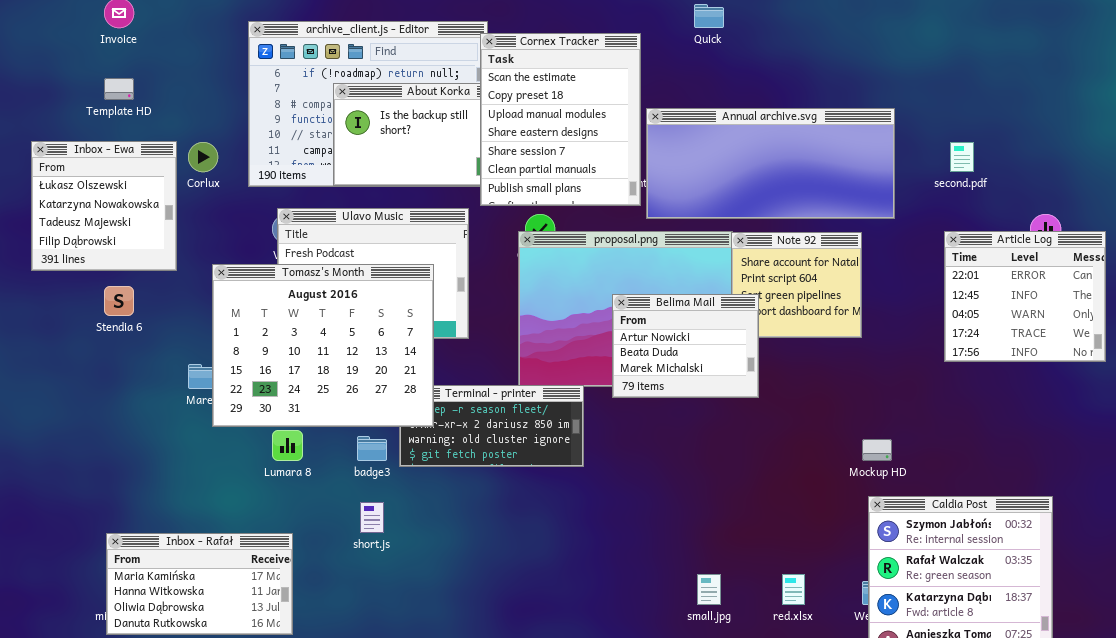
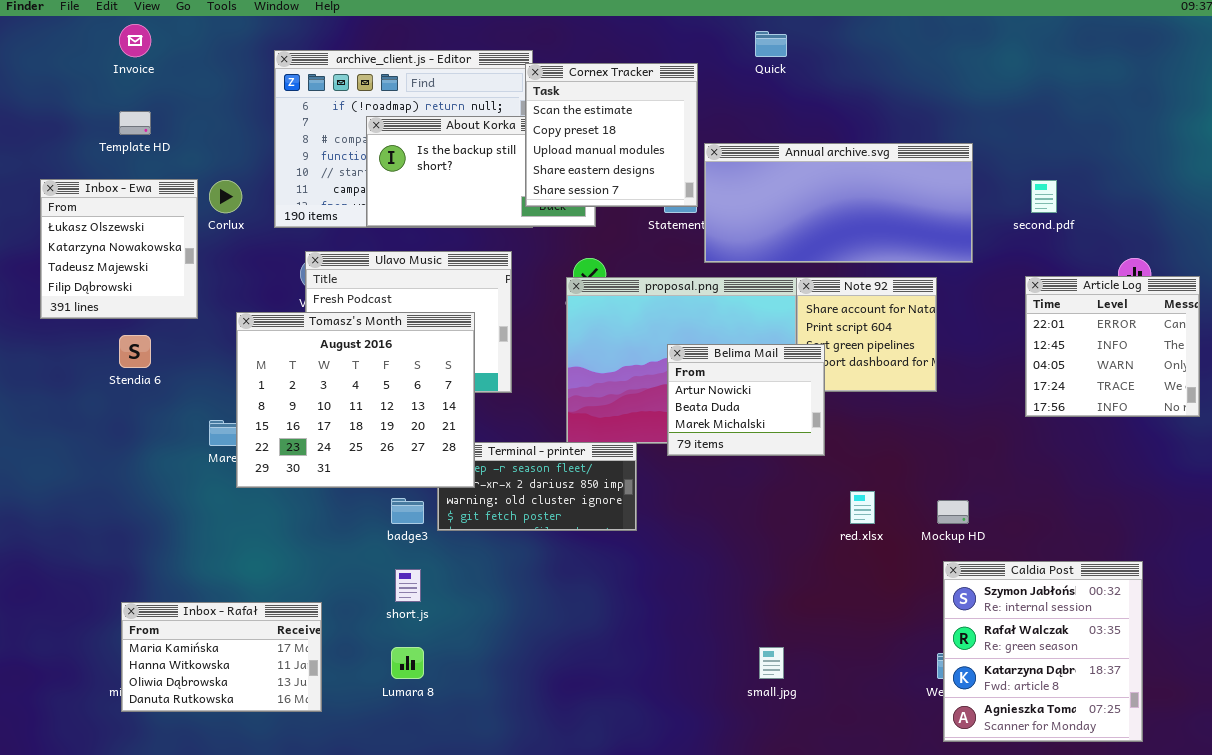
Cornex Tracker: [480,33,641,206] -> [525,63,698,207], resized
Lumara 8: [272,430,303,461] -> [391,647,424,679], moved
red.xlsx: [782,574,805,605] -> [850,491,875,524], moved

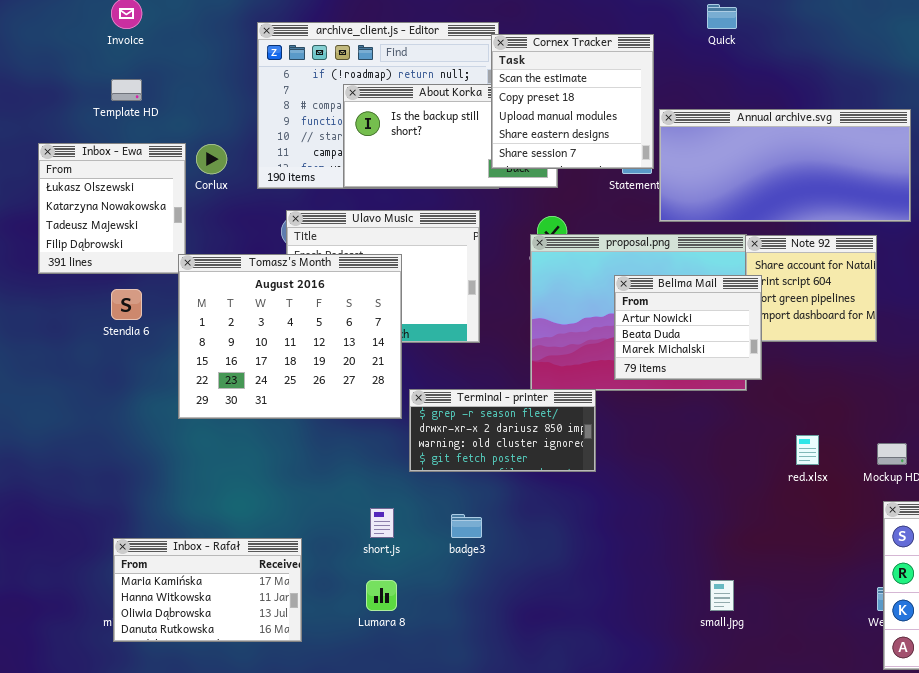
Tomasz's Month: [236,312,475,488] -> [178,254,402,419], moved
Belima Mail: [667,344,825,456] -> [614,275,762,380], moved
badge3: [391,498,424,524] -> [451,514,482,538], moved

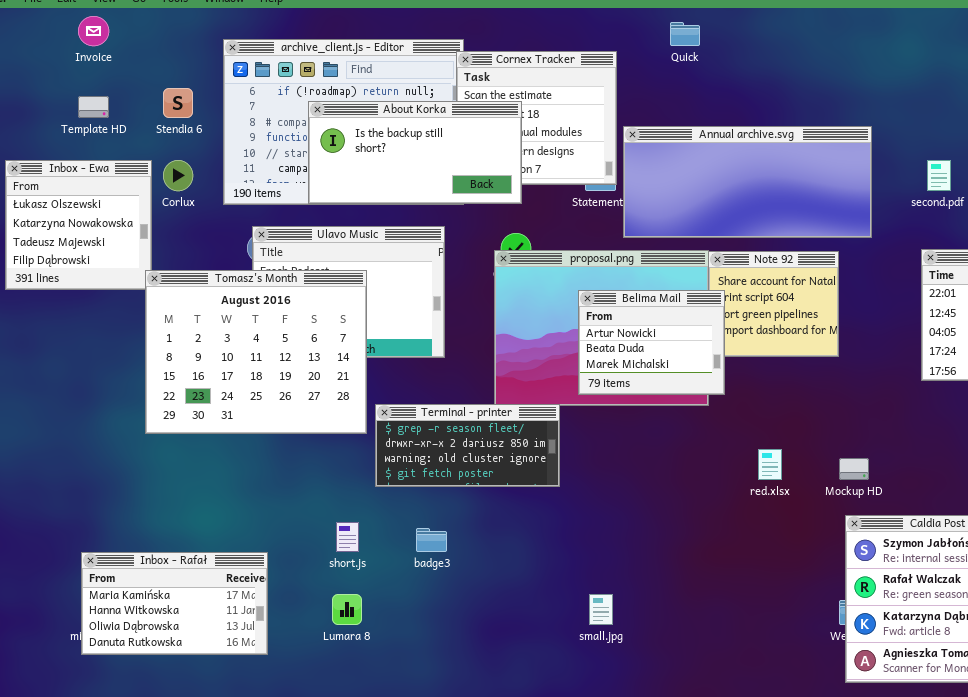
About Korka: [343,84,558,188] -> [308,101,522,204], raised
Stendia 6: [111,289,142,320] -> [163,88,193,118], moved
small.jpg: [710,580,734,611] -> [589,594,613,625], moved

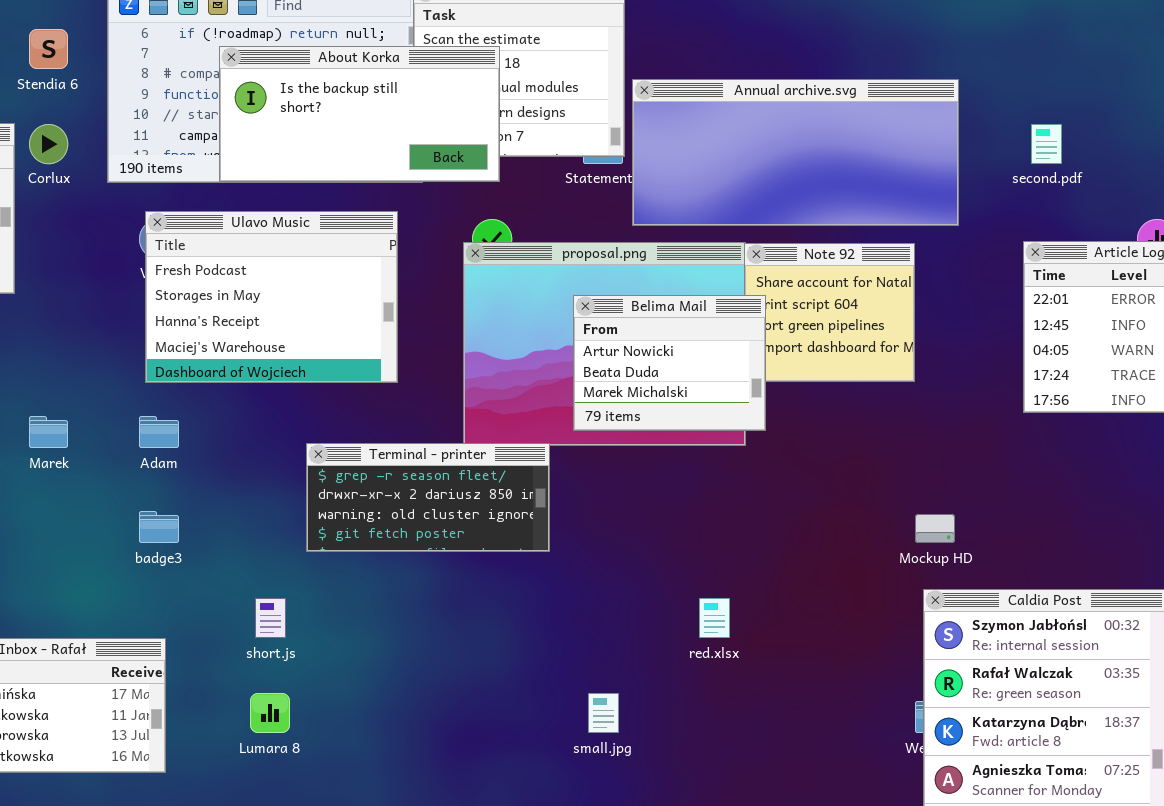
Tomasz's Month: [145,270,367,434] -> none, closed
red.xlsx: [758,449,782,480] -> [699,598,730,638], moved
badge3: [416,528,447,552] -> [139,511,179,543], moved

